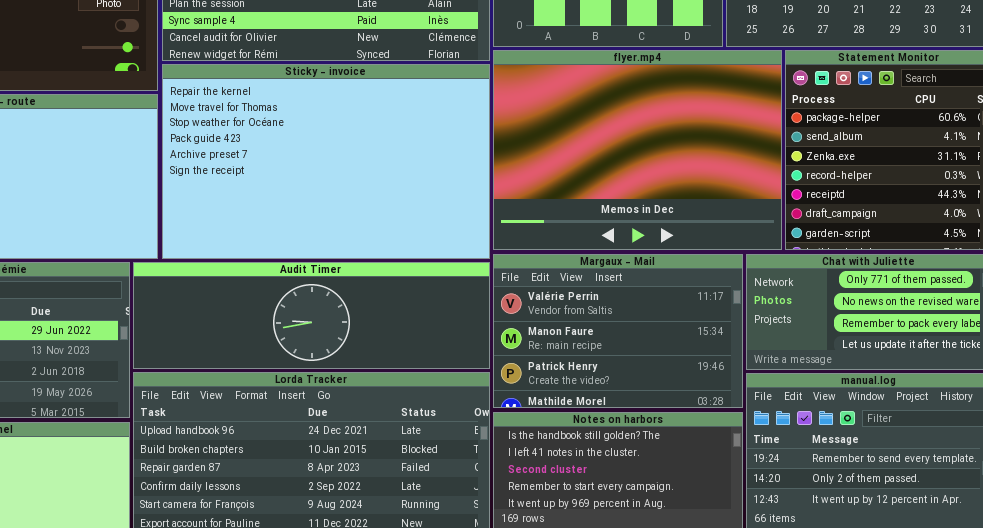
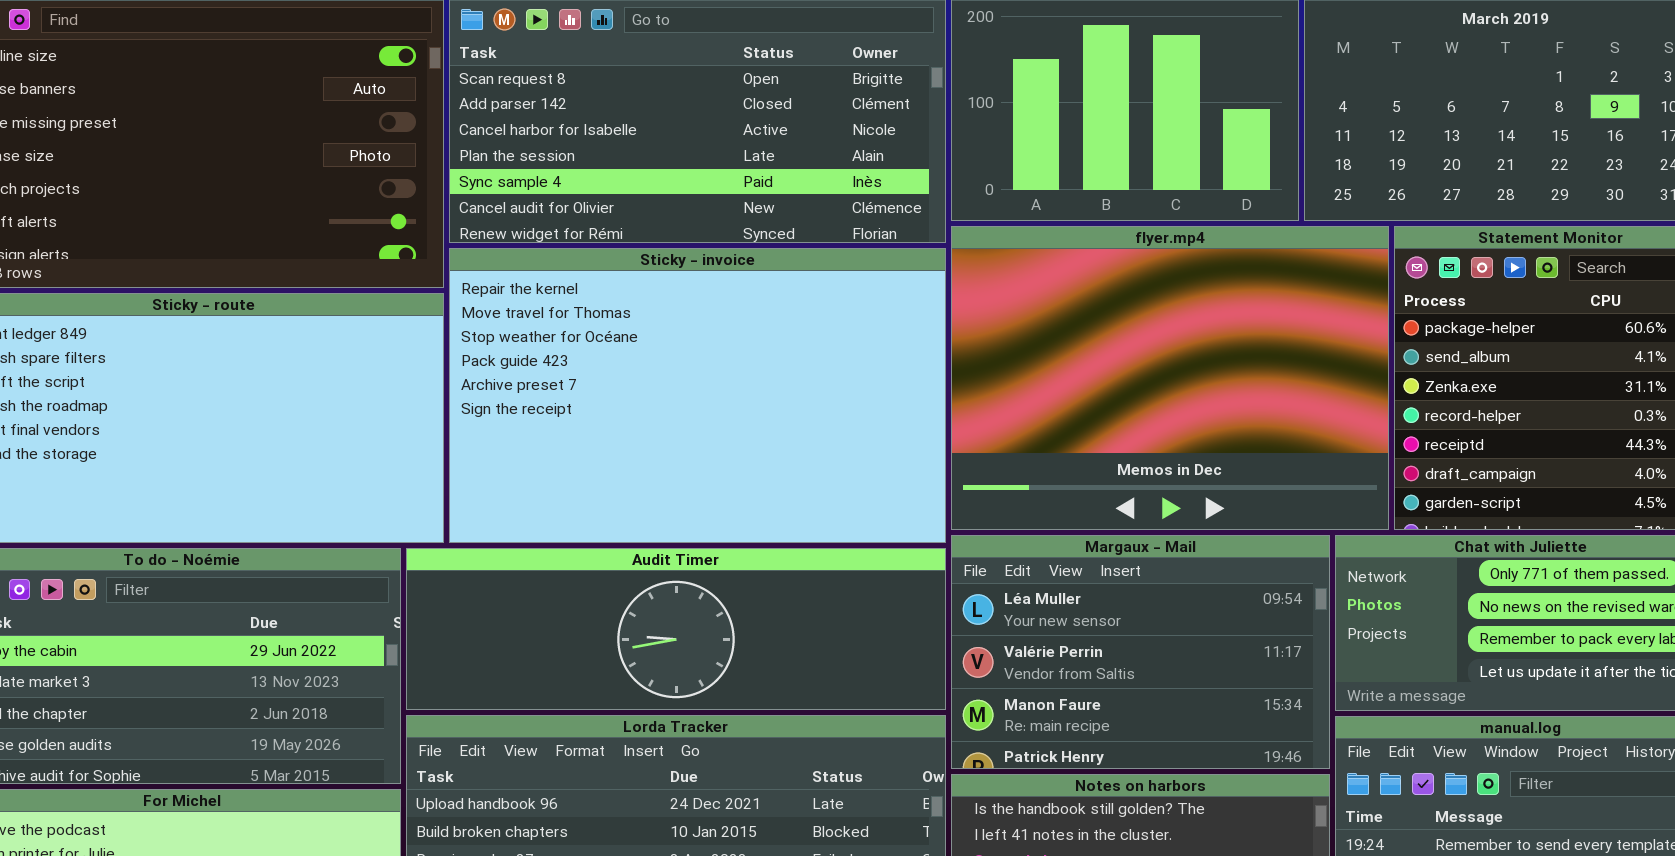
Margaux - Mail: [493,254,743,408] -> [951,535,1330,769], scrolled up 1 row

